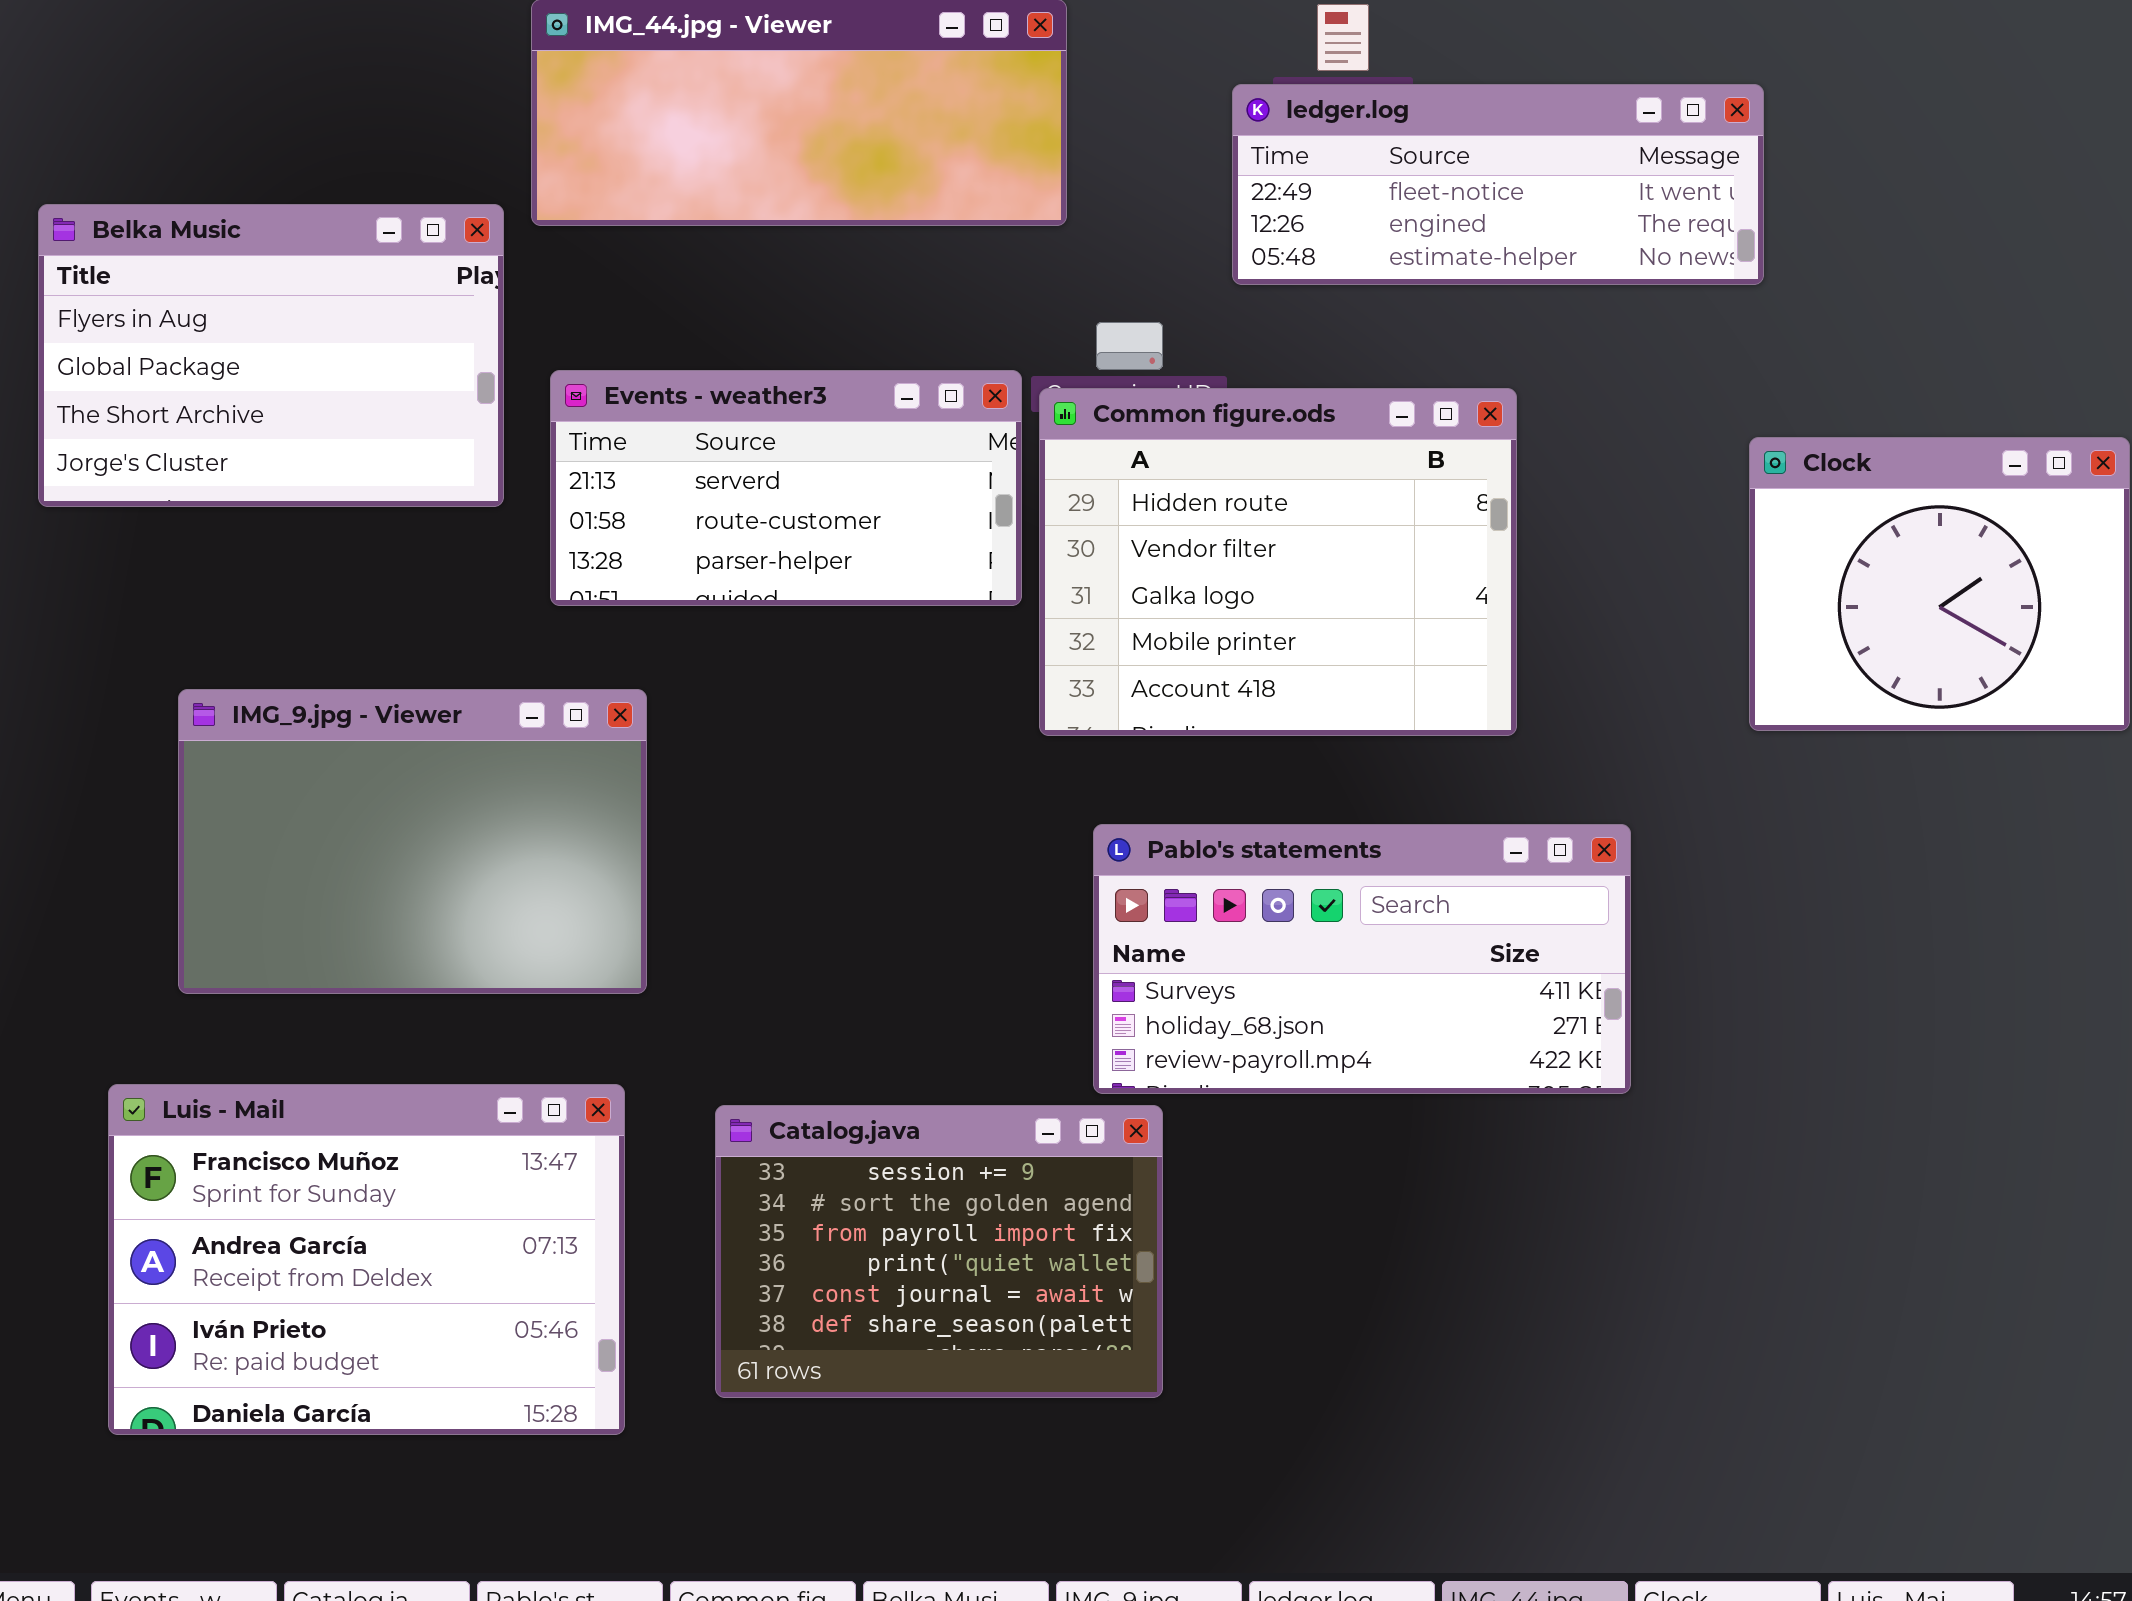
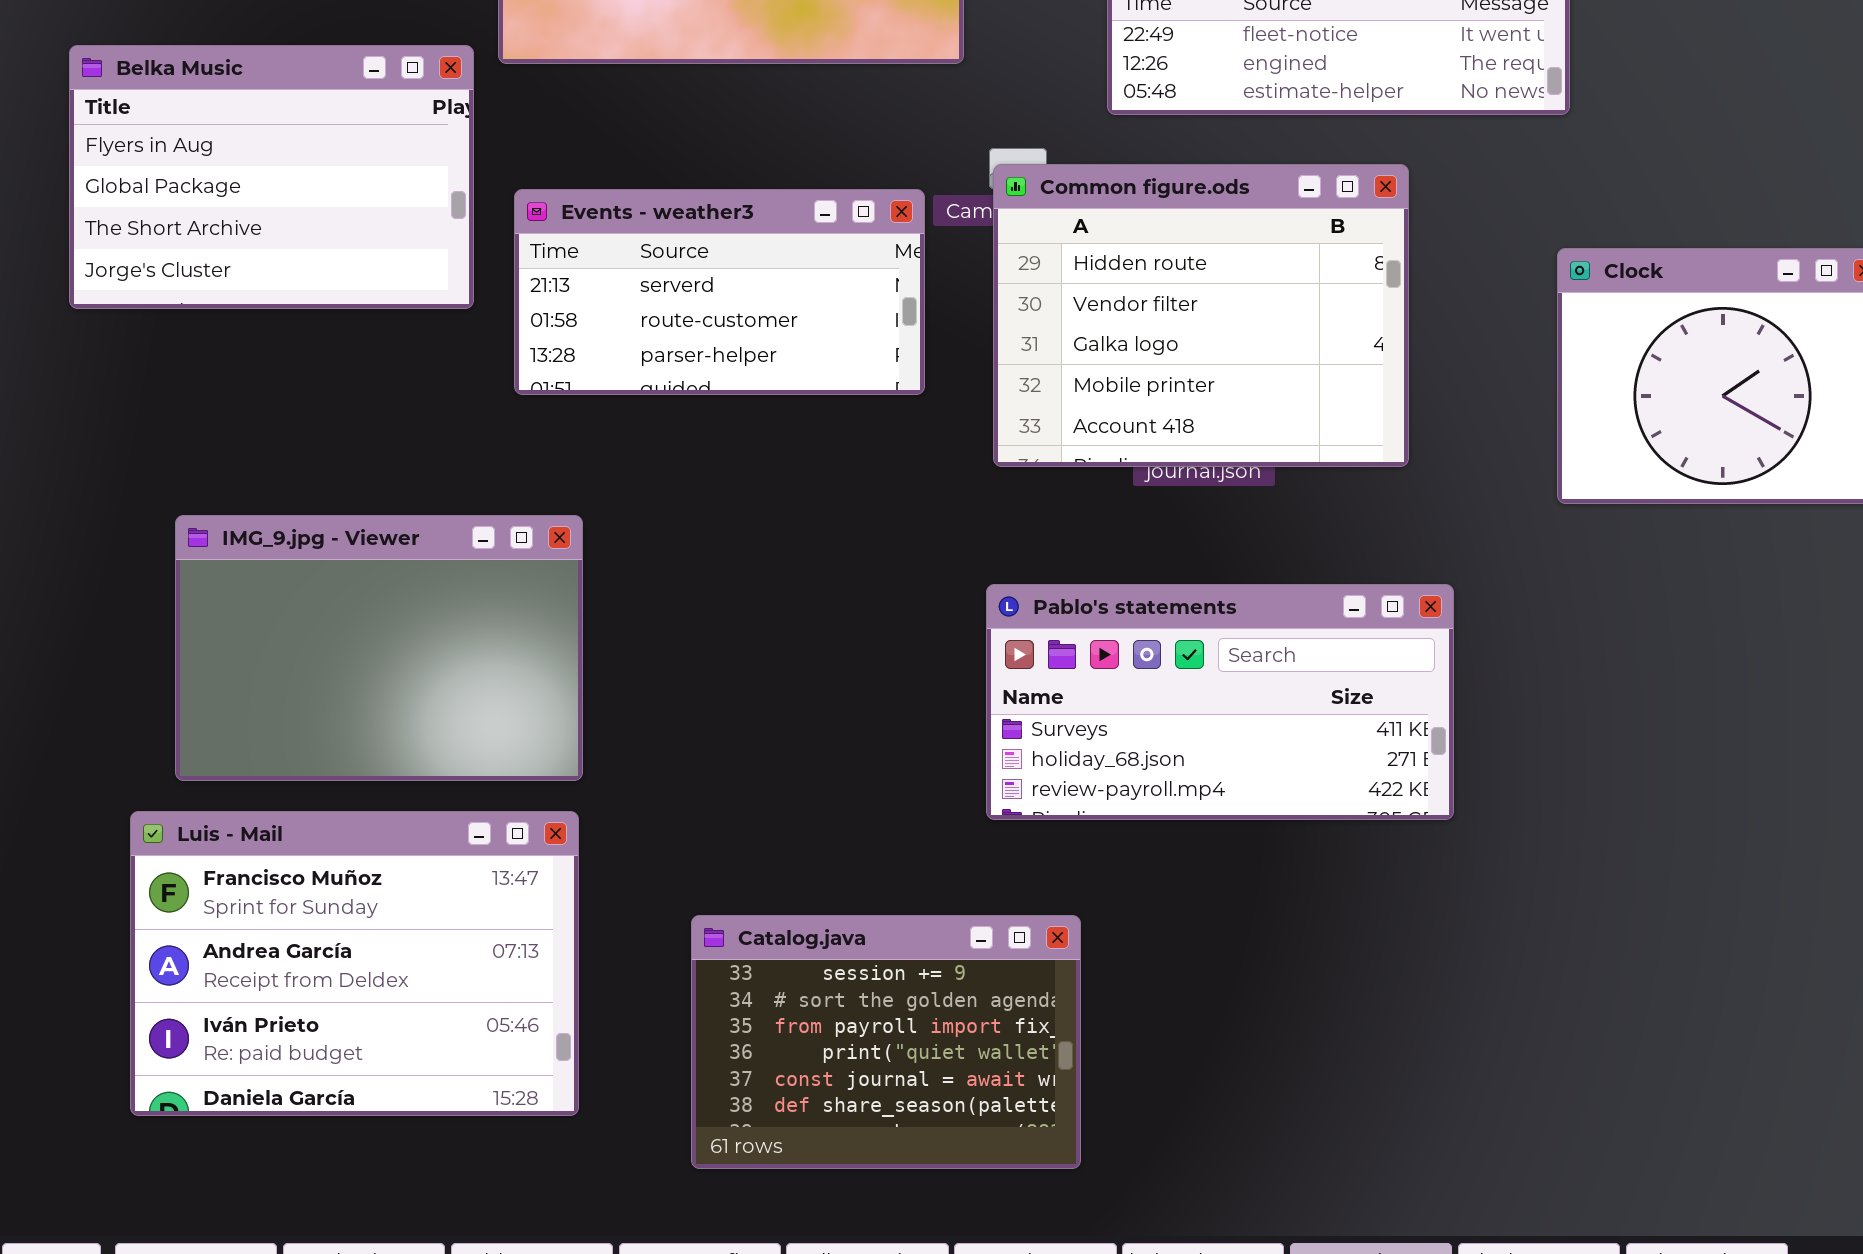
Common figure.ods: [1039,388,1517,736] -> [993,164,1409,467], moved
IMG_9.jpg - Viewer: [178,689,647,994] -> [175,515,583,781], moved
Catalog.java: [715,1105,1163,1398] -> [691,915,1081,1169], moved

